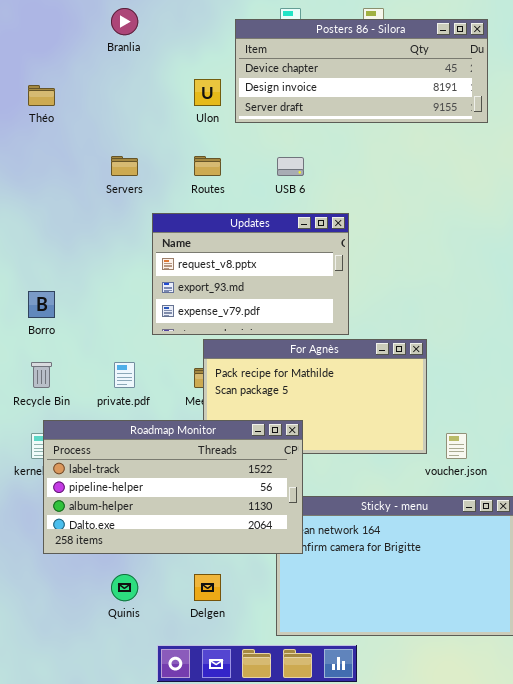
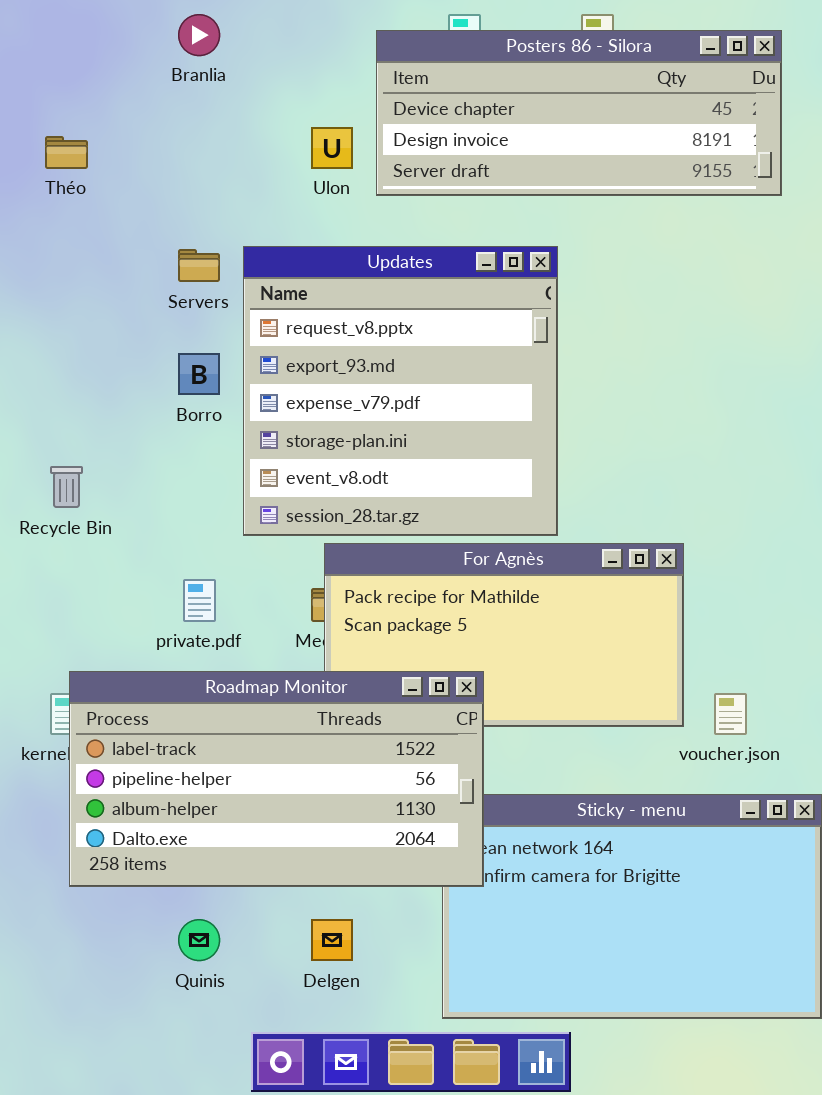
Updates: [152,213,349,335] -> [243,246,558,536], resized
Borro: [28,291,55,318] -> [178,353,220,395], moved
Recycle Bin: [31,362,52,388] -> [50,466,83,508], moved

